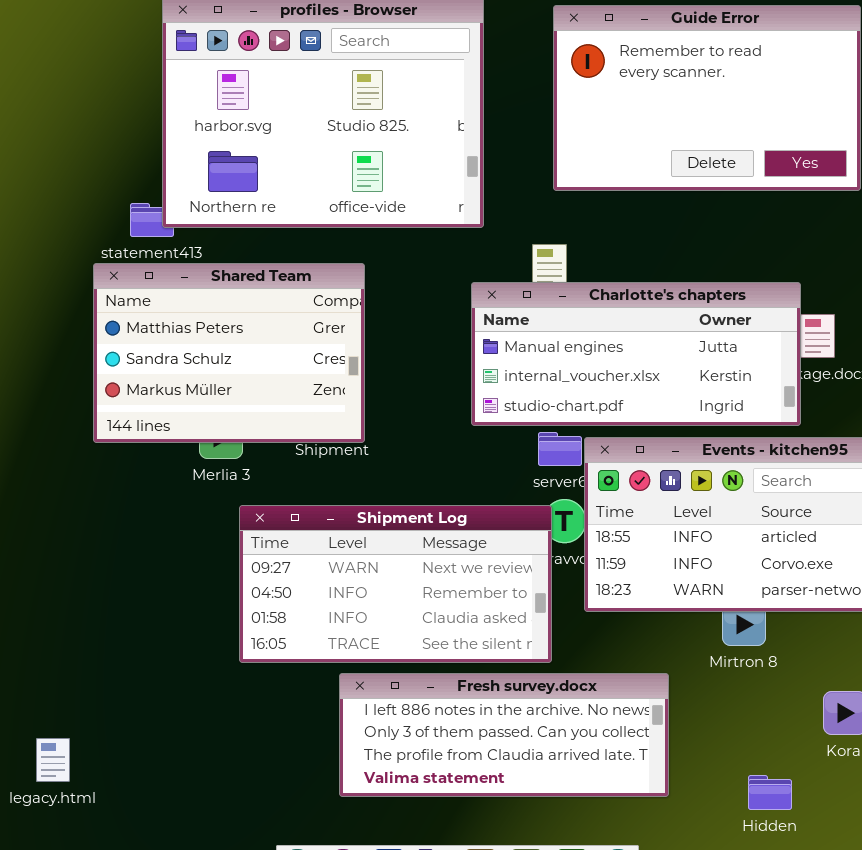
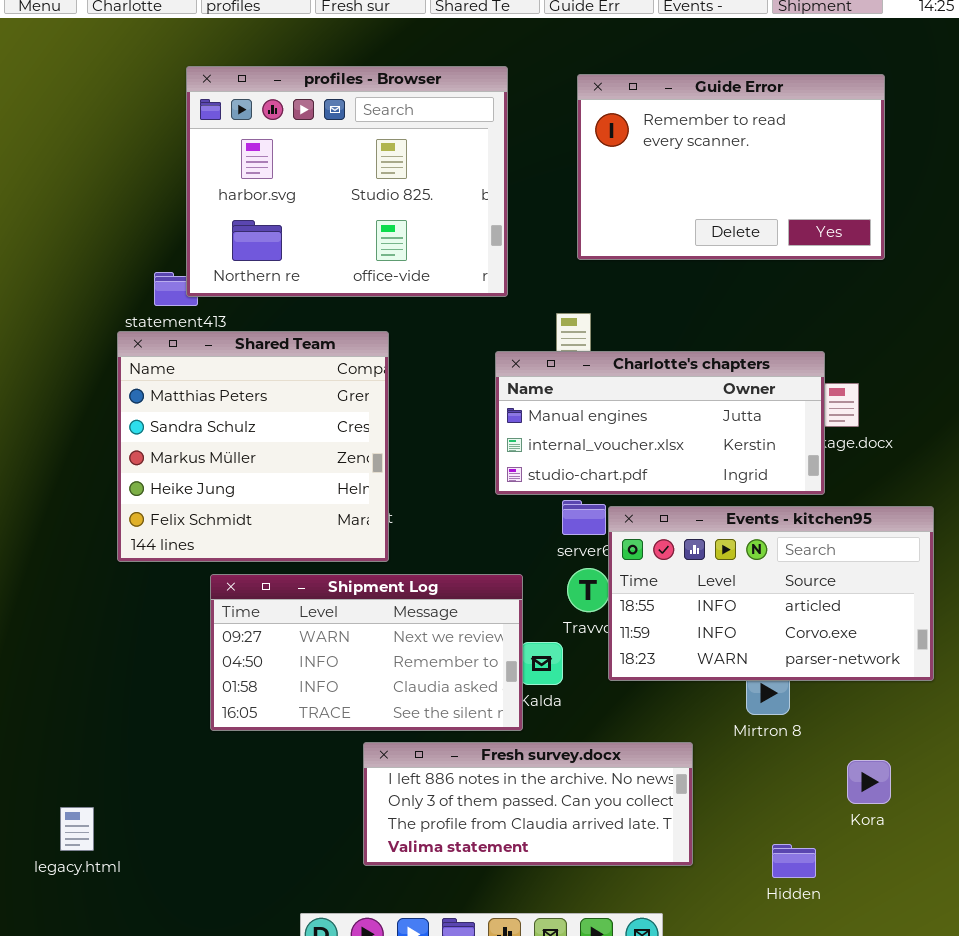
Shared Team: [93,263,365,443] -> [117,331,389,562], resized
Shipment Log: [239,505,552,663] -> [210,574,523,731], moved

